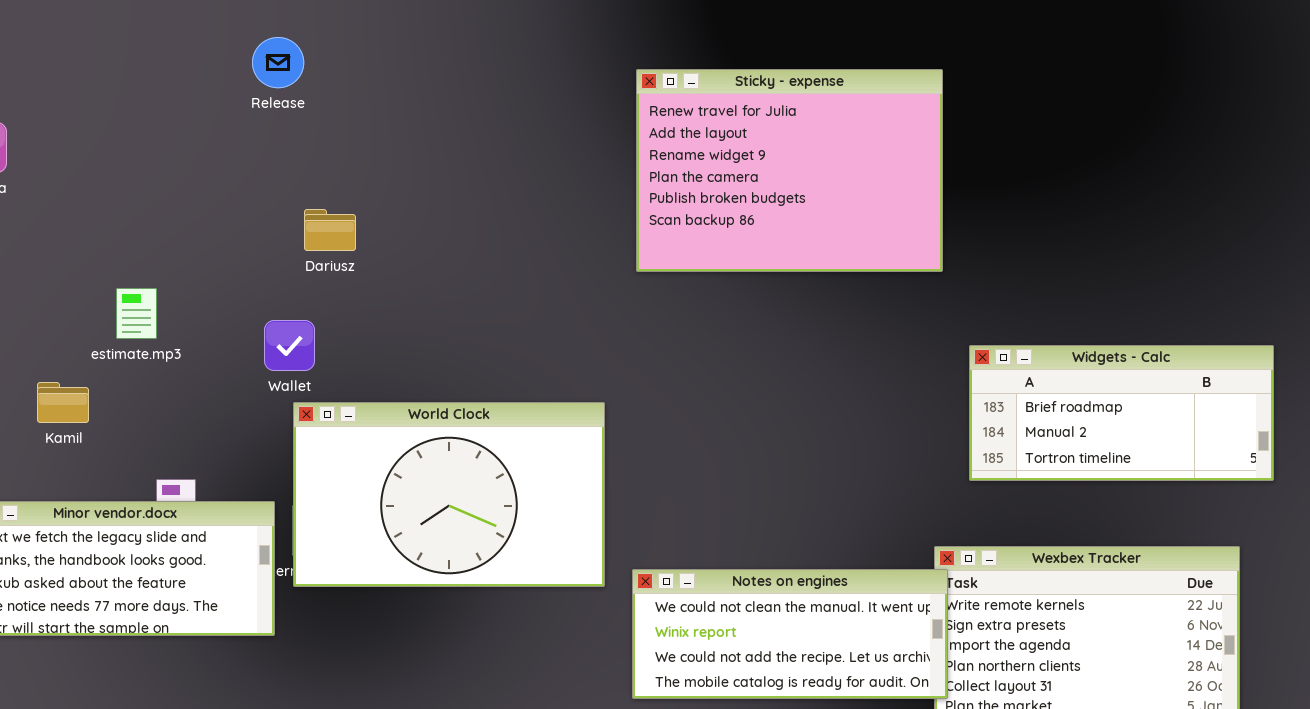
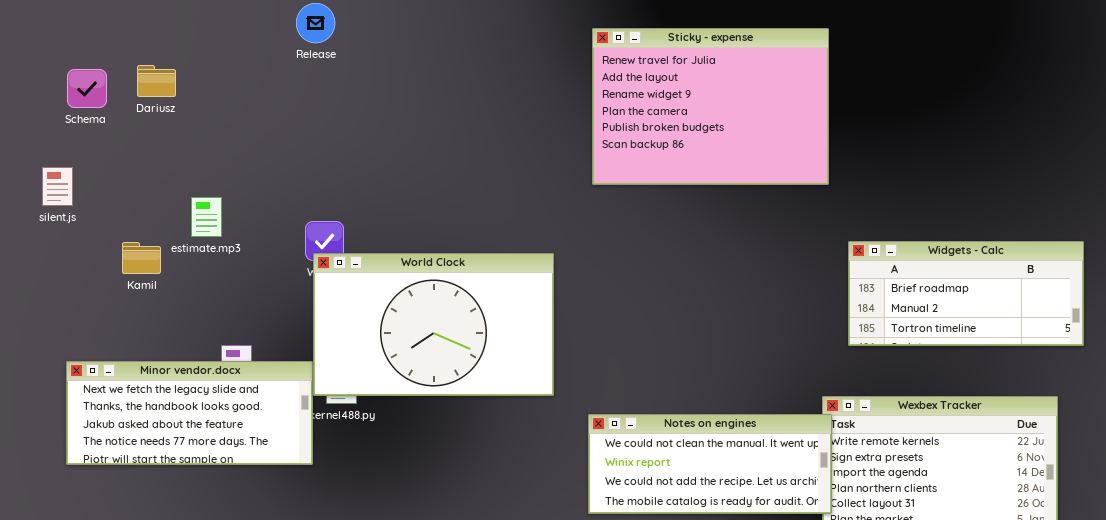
Dariusz: [304,209,356,251] -> [137,65,176,97], moved
Kamil: [37,382,89,423] -> [122,242,161,274], moved
World Clock: [293,402,605,587] -> [313,253,554,396], moved

